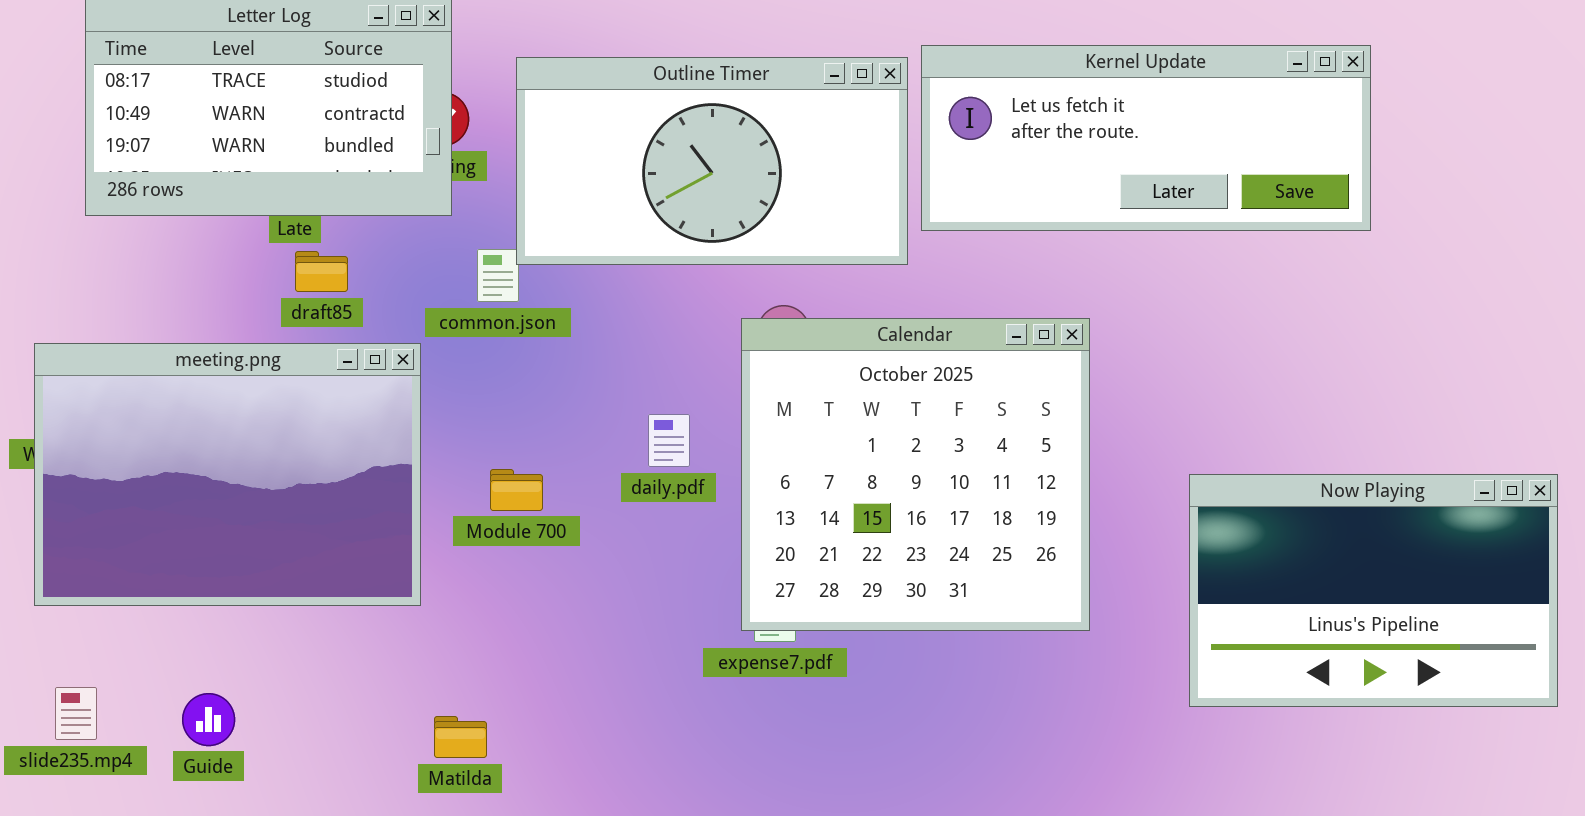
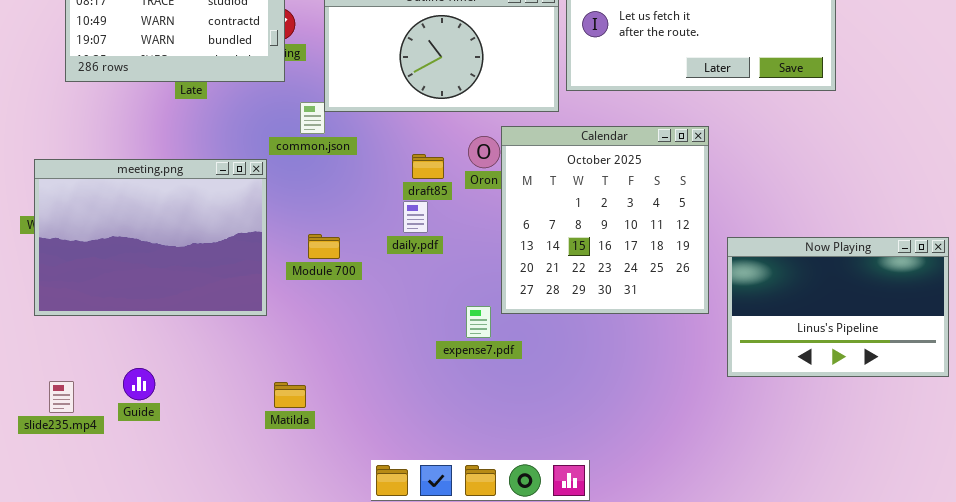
draft85: [295,251,348,292] -> [412,154,444,179], moved
Calendar: [741,318,1090,631] -> [501,126,709,314], moved
slide235.mp4: [55,687,97,740] -> [49,381,74,413], moved

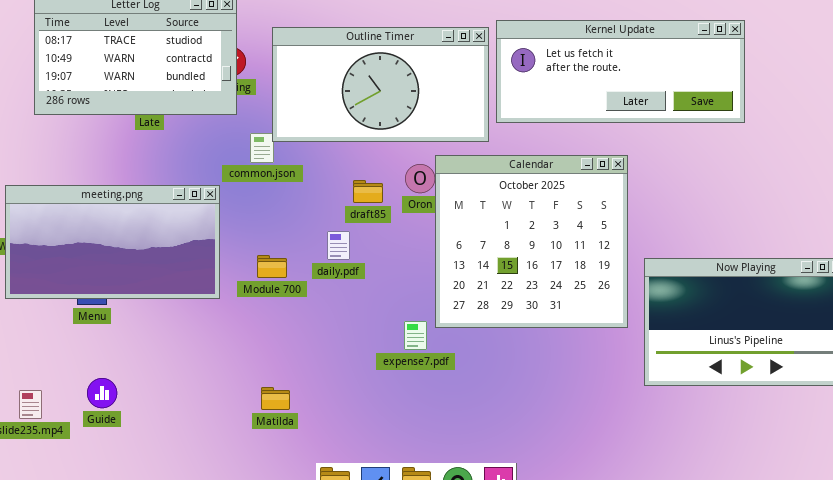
meeting.png: [34,159,267,316] -> [5,185,220,299], resized
daily.pdf: [403,201,428,233] -> [327,231,350,260], moved
Matilda: [274,382,306,408] -> [261,387,290,410], moved

